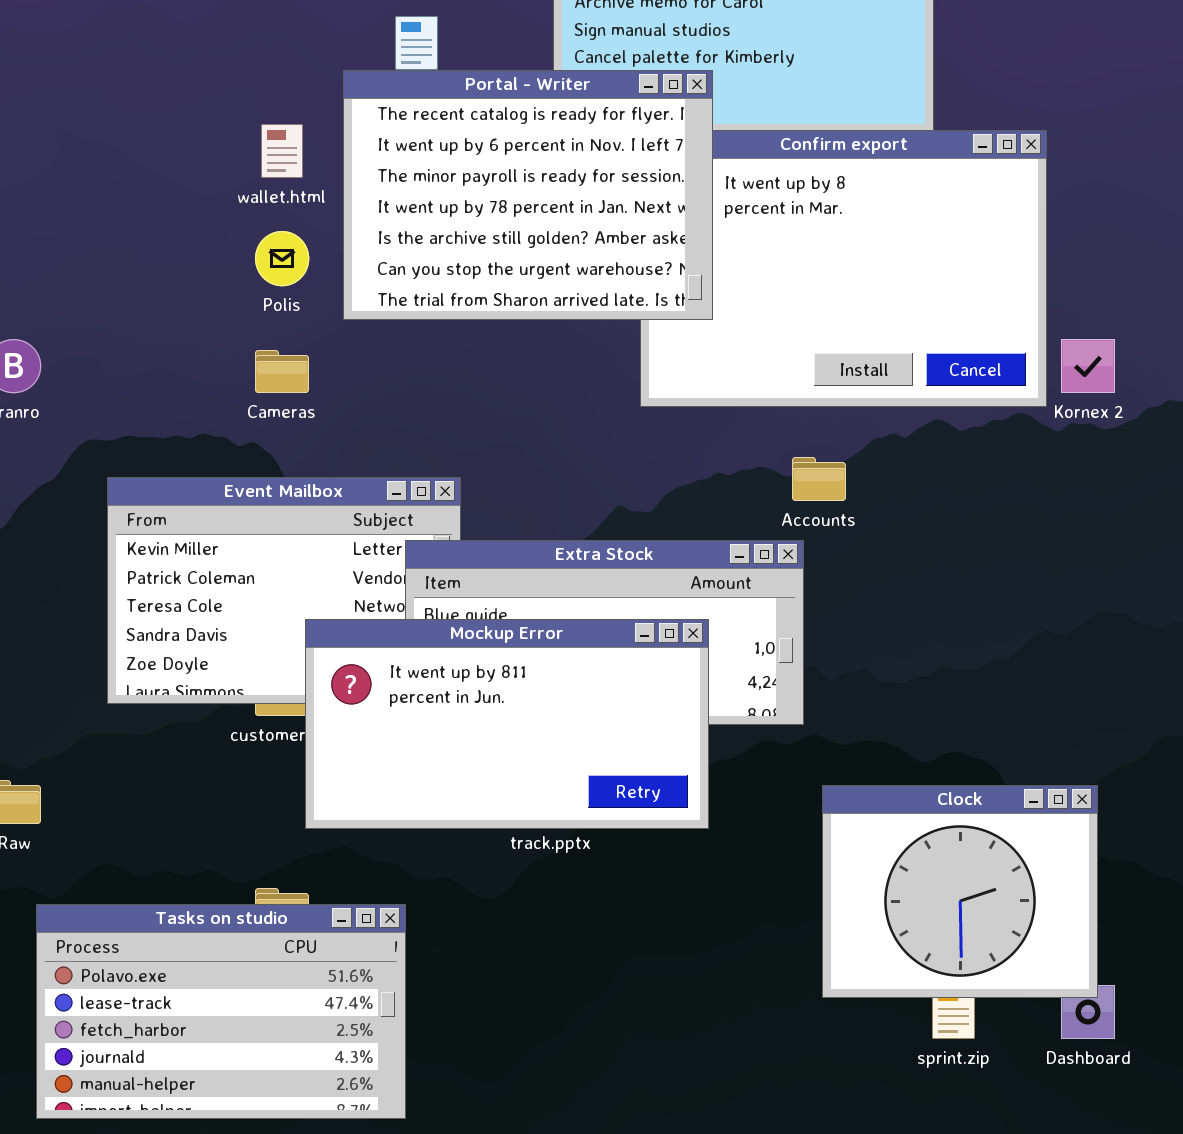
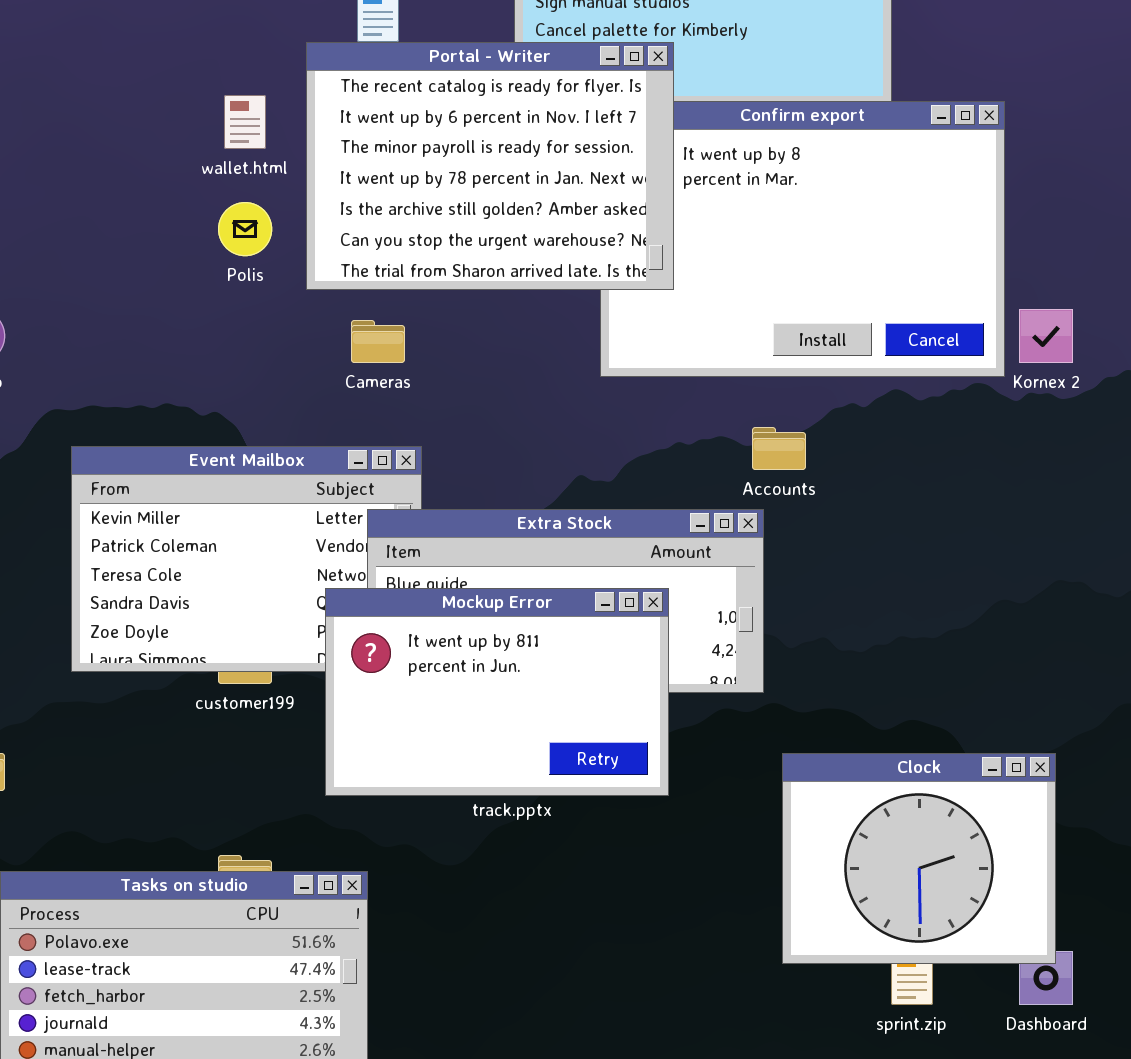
Cameras: [255,350,309,393] -> [351,320,405,363], moved
Mockup Error: [305,619,709,829] -> [325,588,669,796], resized

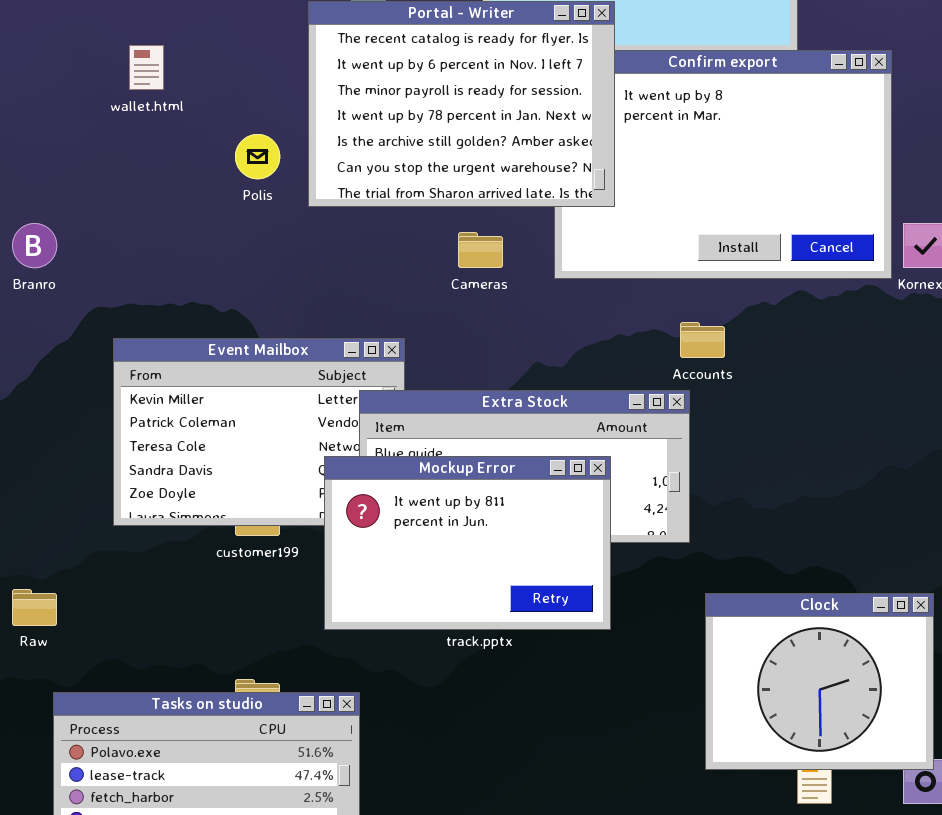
wallet.html: [224,95,266,149] -> [129,45,164,90], moved
Cameras: [351,320,405,363] -> [458,232,503,268], moved

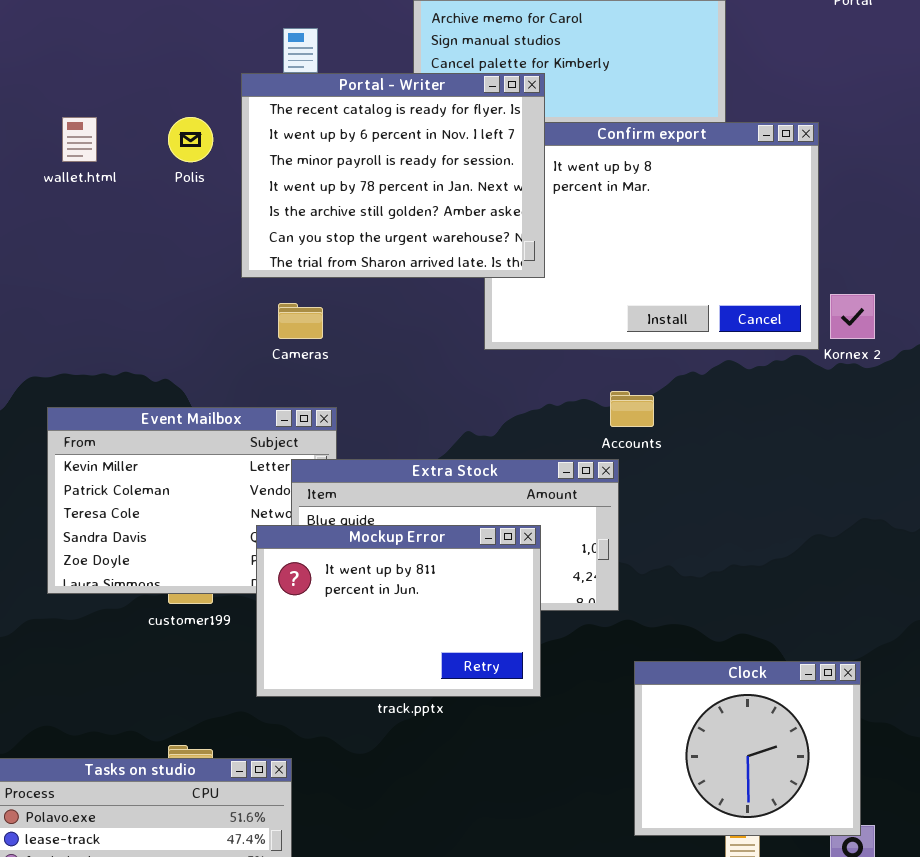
Polis: [235,134,280,179] -> [168,117,213,162], moved
Cameras: [458,232,503,268] -> [278,303,323,339], moved

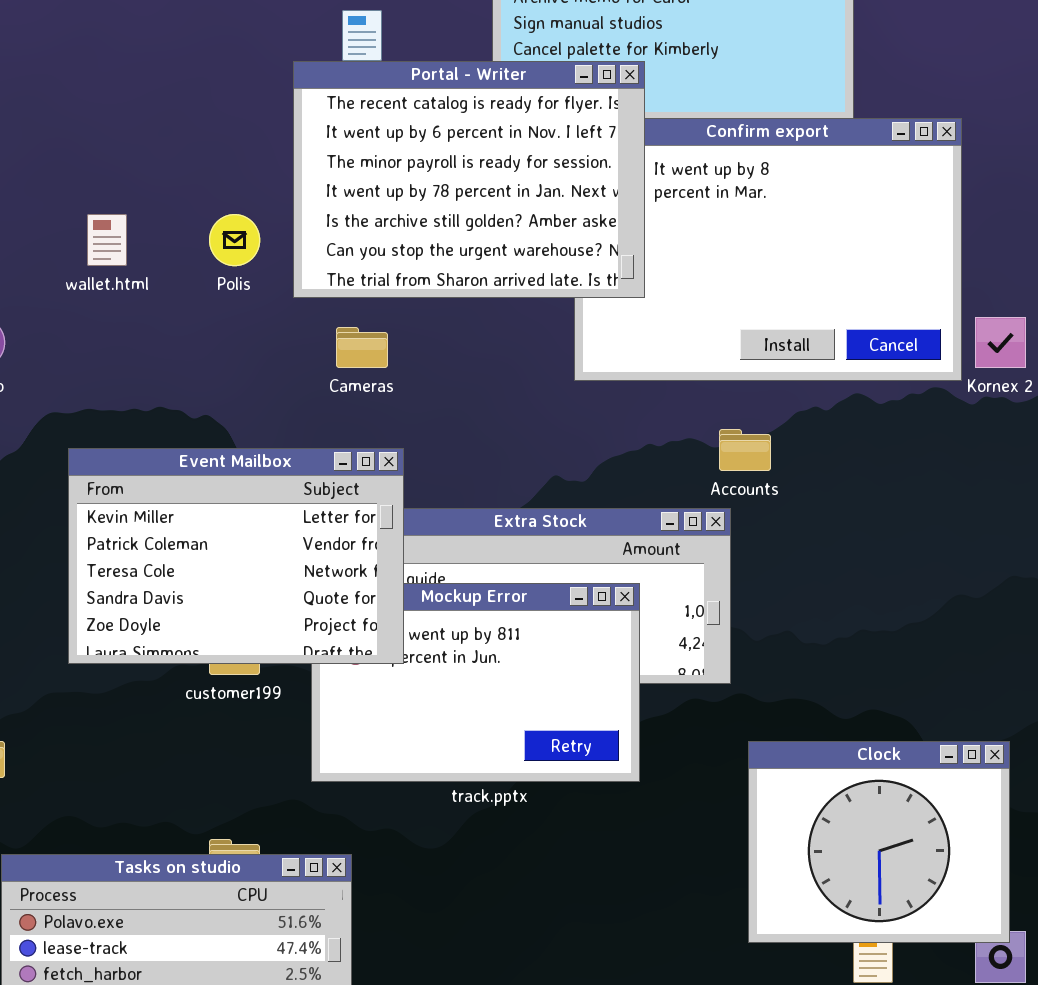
wallet.html: [62,117,97,162] -> [87,214,127,266], moved
Polis: [168,117,213,162] -> [209,214,260,266], moved
Event Mailbox: [47,407,337,594] -> [68,448,404,664], raised

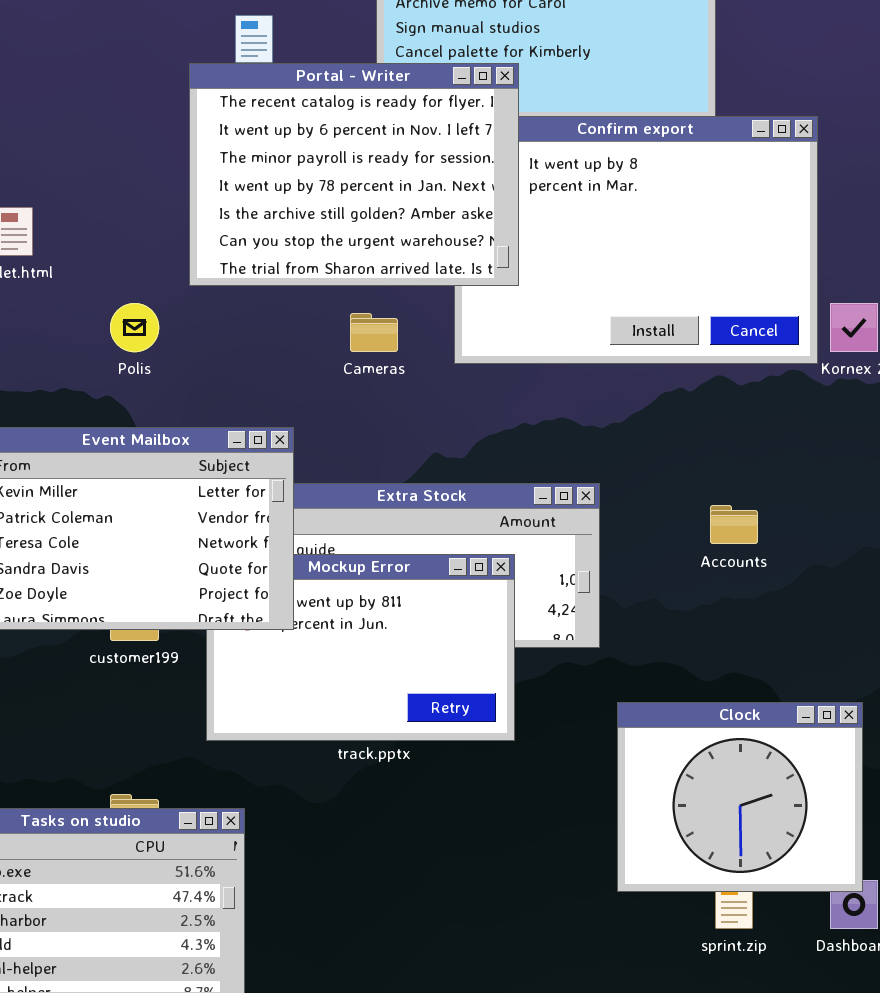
Polis: [209,214,260,266] -> [110,303,159,352], moved
Cameras: [336,327,388,368] -> [350,313,398,352], moved
Accounts: [719,429,771,471] -> [710,505,758,544], moved

